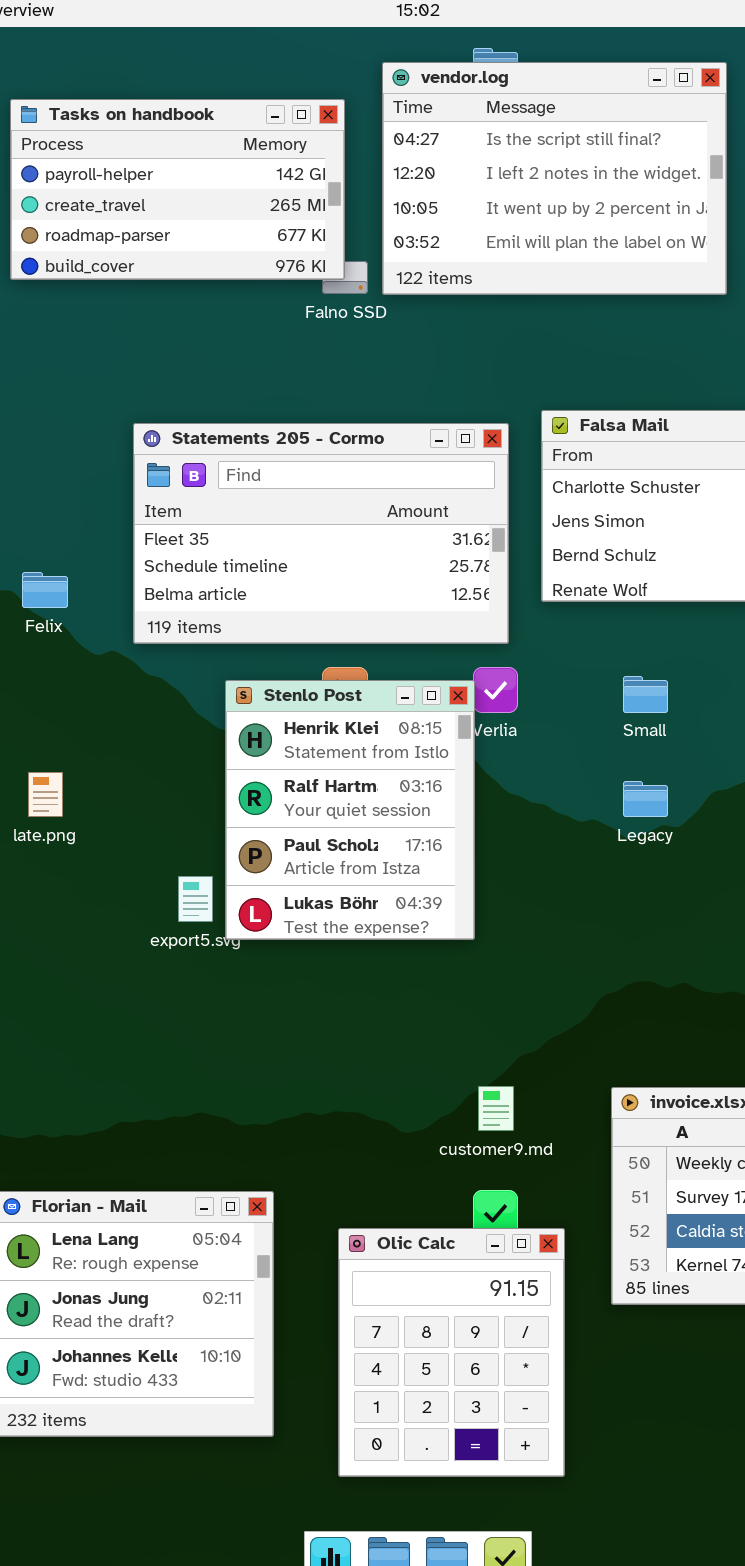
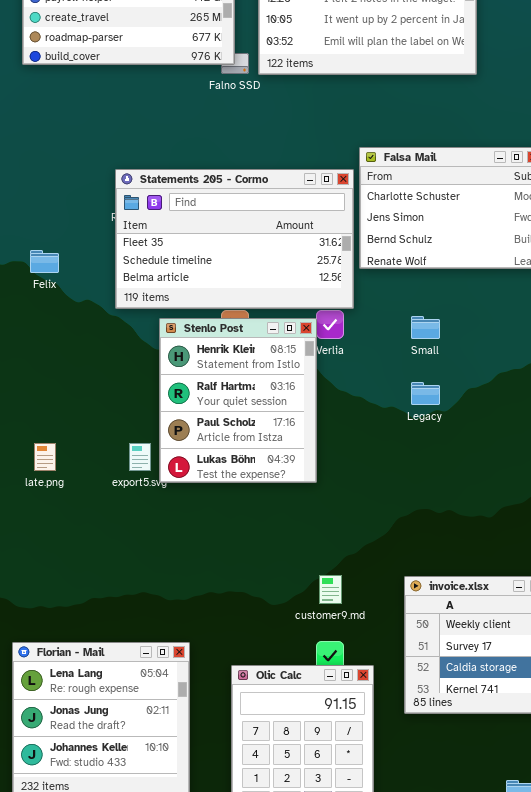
Statements 205 - Cormo: [133,423,509,644] -> [115,169,354,309], moved
late.png: [28,772,63,817] -> [34,443,56,471], moved

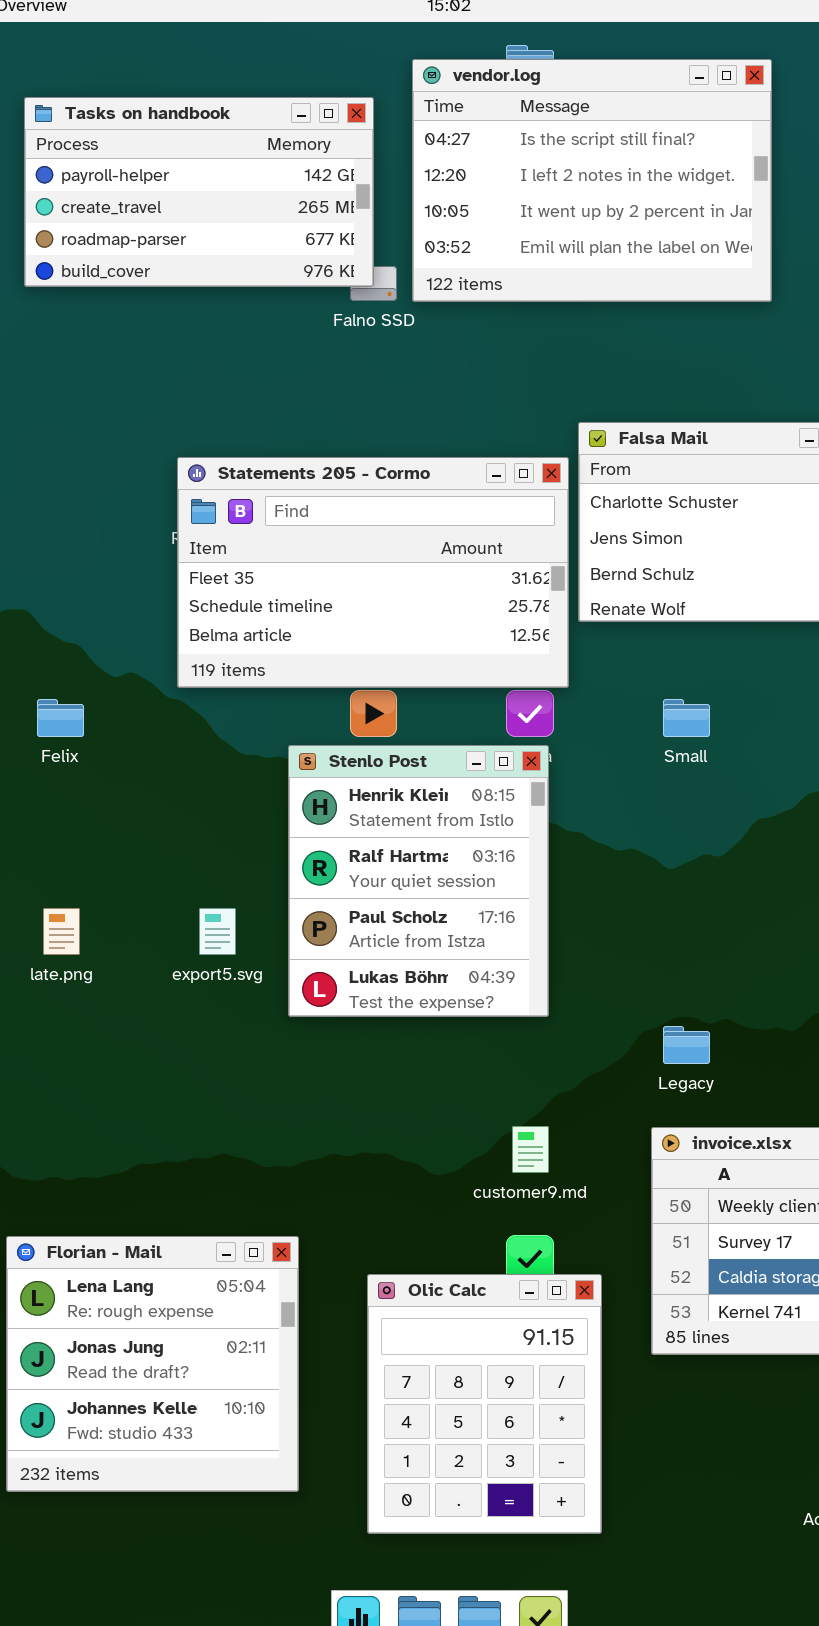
Felix: [30,250,59,273] -> [37,699,84,737], moved
Stenlo Post: [159,318,317,483] -> [288,745,549,1017], moved
Legacy: [411,382,440,405] -> [663,1026,710,1064], moved

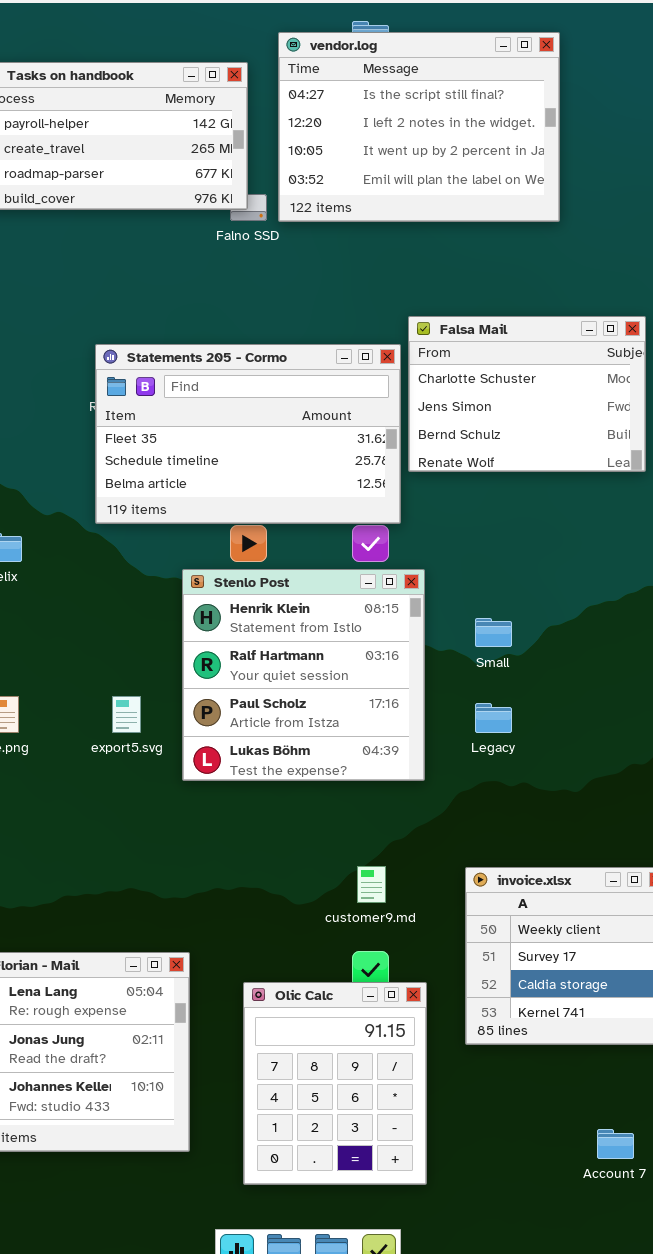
Small: [663,699,710,737] -> [475,618,512,647], moved
Stenlo Post: [288,745,549,1017] -> [182,569,425,781], resized
Legacy: [663,1026,710,1064] -> [475,703,512,733], moved

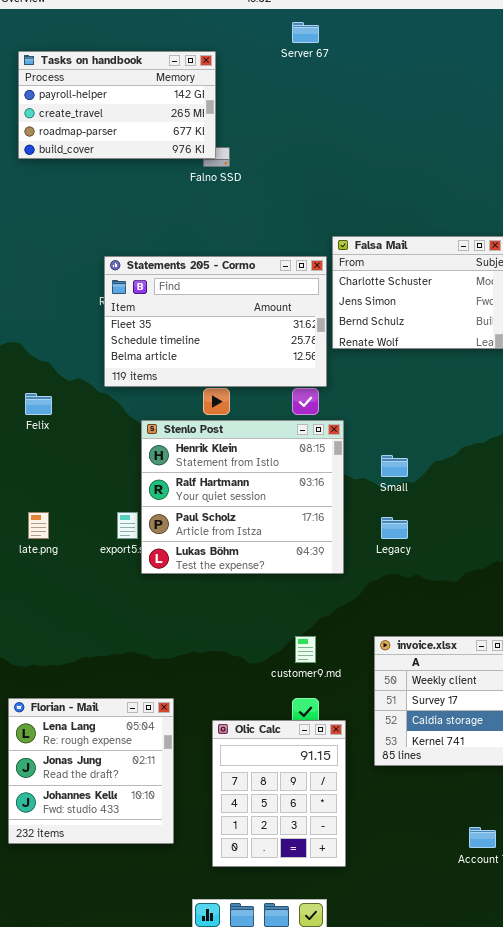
vendor.log: [278,32,560,222] -> none, closed
Stenlo Post: [182,569,425,781] -> [141,420,344,574], resized

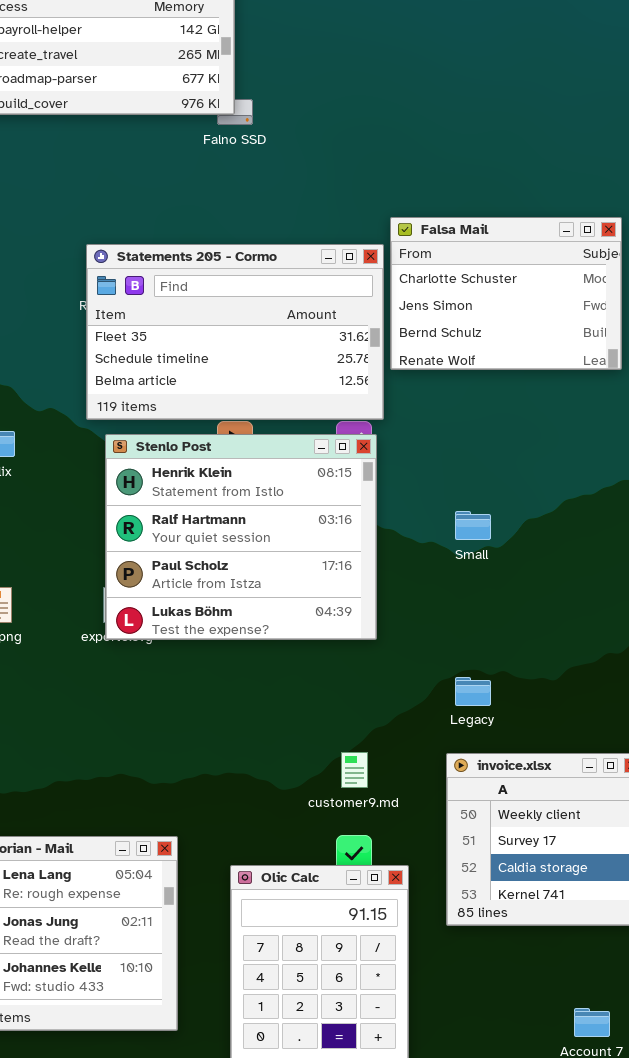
Stenlo Post: [141,420,344,574] -> [105,434,377,640], moved
Legacy: [381,517,408,539] -> [455,677,491,706], moved

